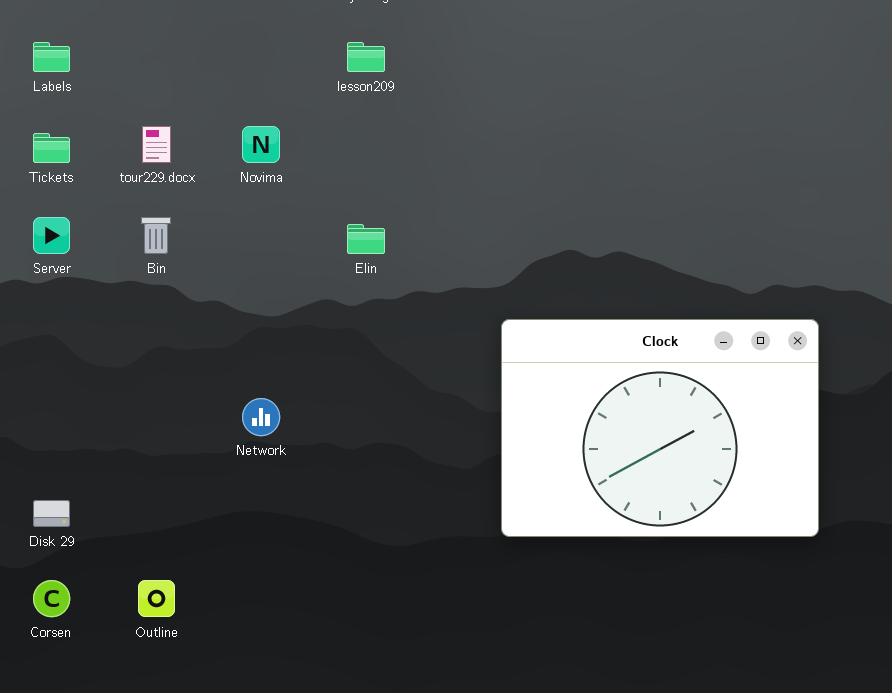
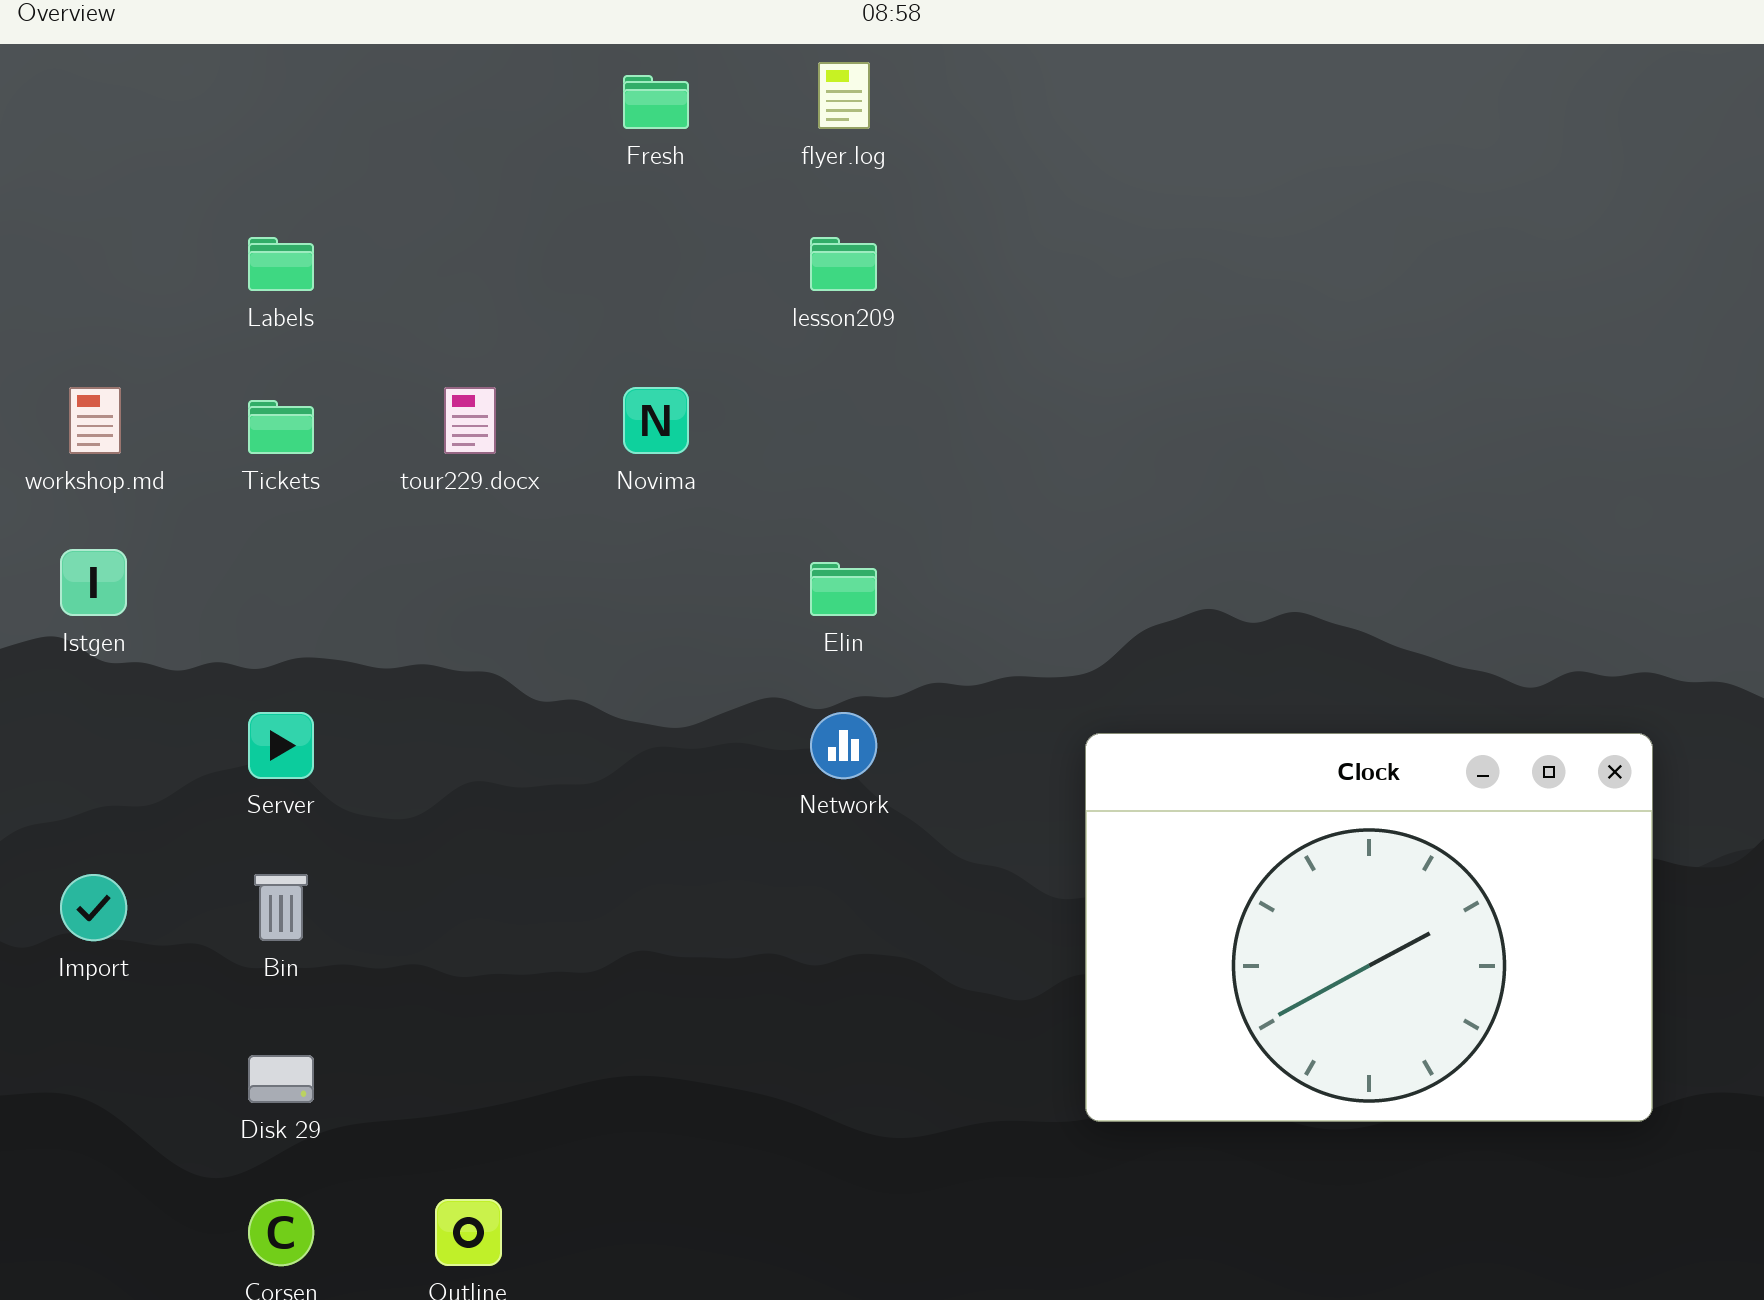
Server: [33,217,70,254] -> [248,712,314,779], moved
Bin: [141,217,171,254] -> [254,874,308,941], moved
Network: [242,398,280,436] -> [810,712,877,779], moved

